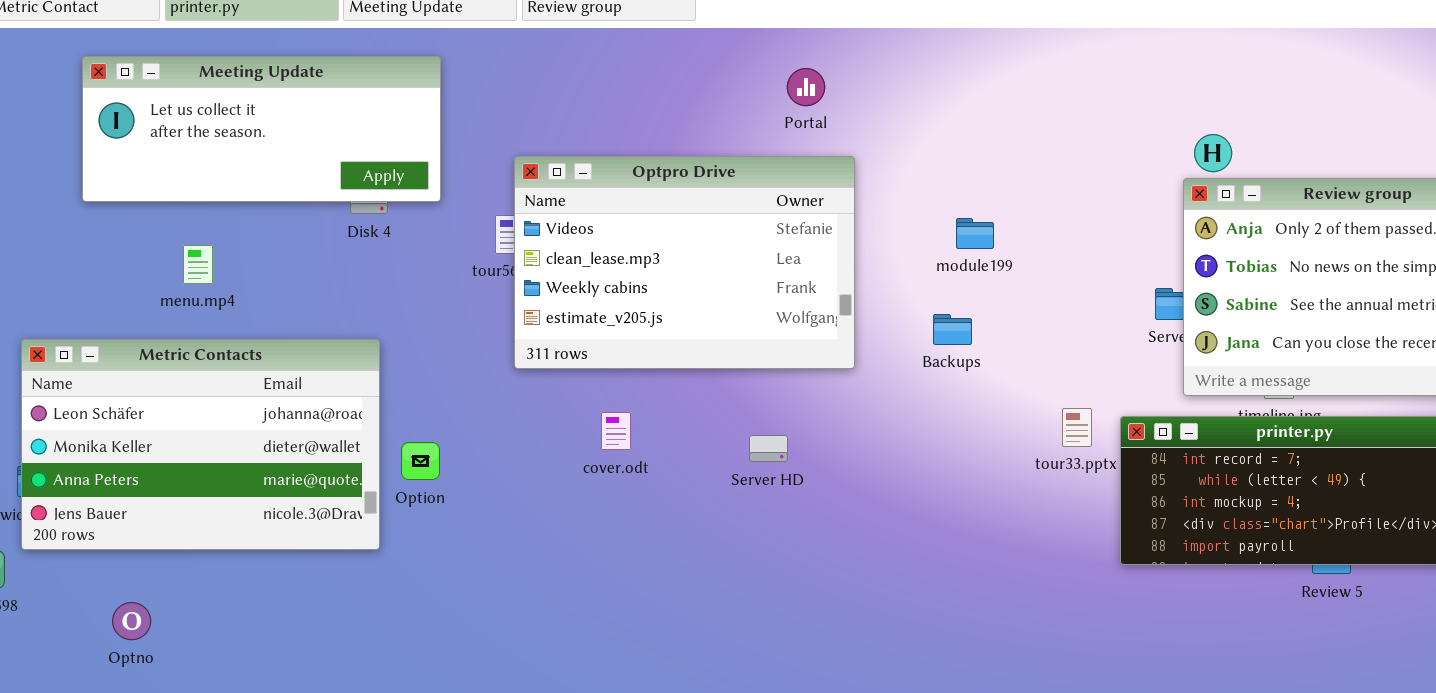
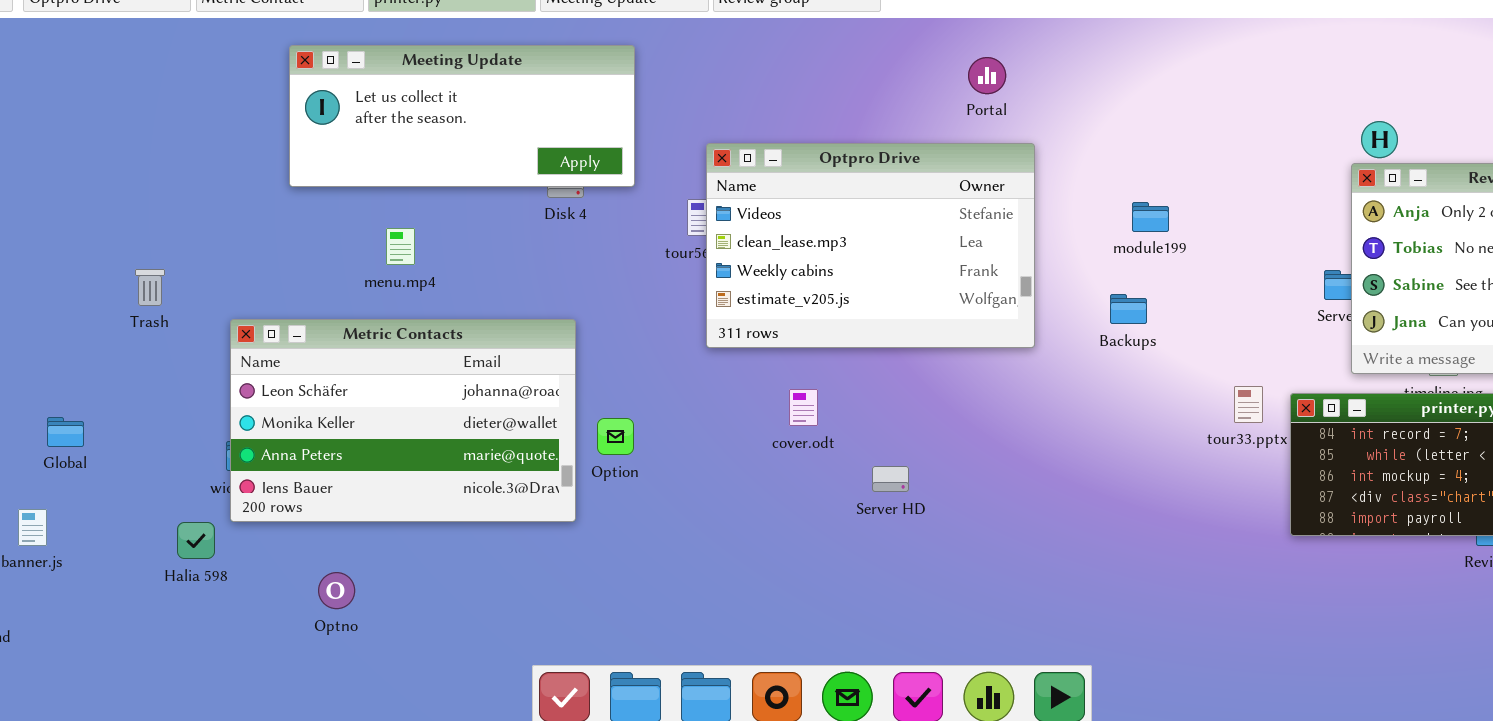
Server HD: [749,435,788,462] -> [872,466,909,492], moved

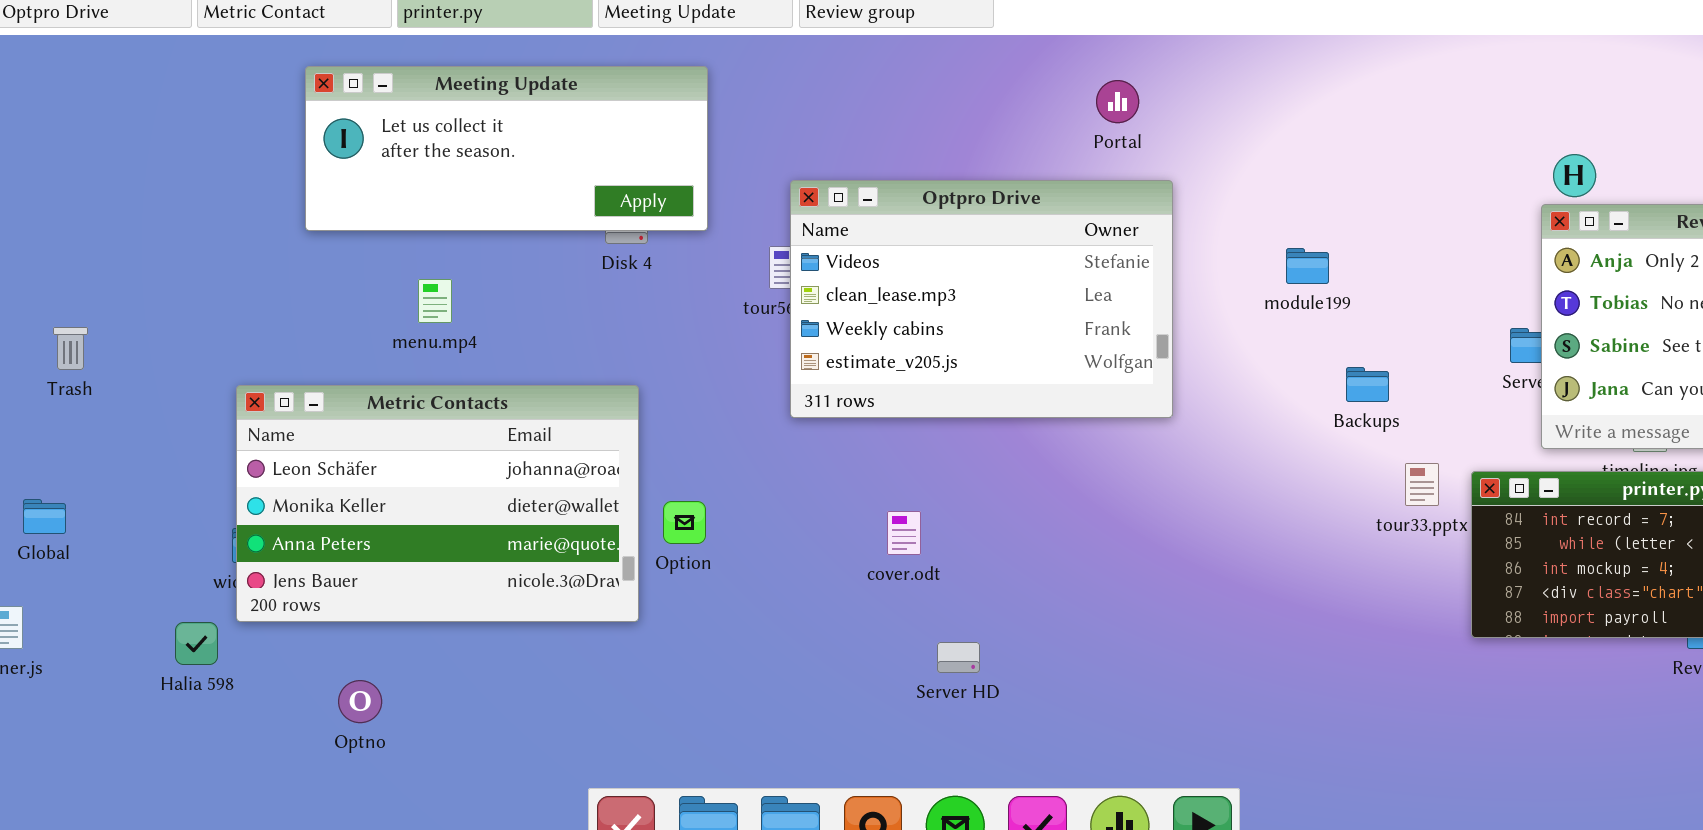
Trash: [135,269,165,306] -> [53,327,88,370], moved
Backups: [1110,294,1147,324] -> [1346,367,1389,402], moved
cover.odt: [789,389,818,426] -> [887,511,921,555], moved
Server HD: [872,466,909,492] -> [937,642,980,673], moved

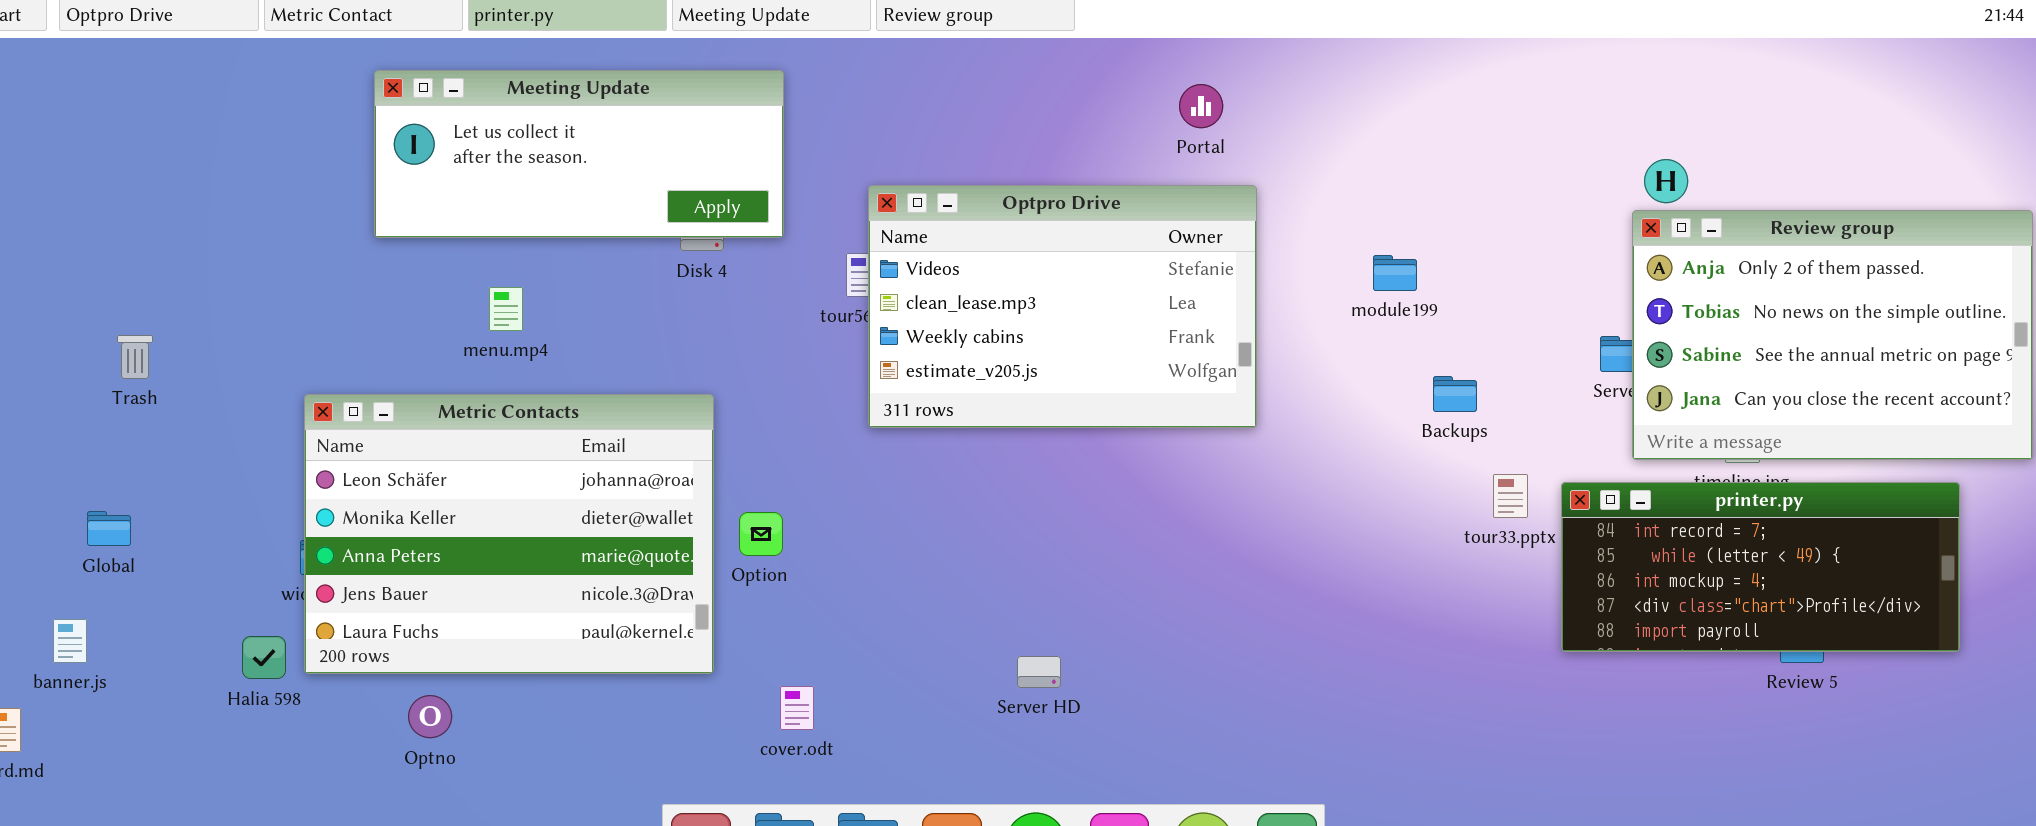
Metric Contacts: [236,385,639,622] -> [304,394,714,674], resized
cover.odt: [887,511,921,555] -> [780,686,814,730], moved

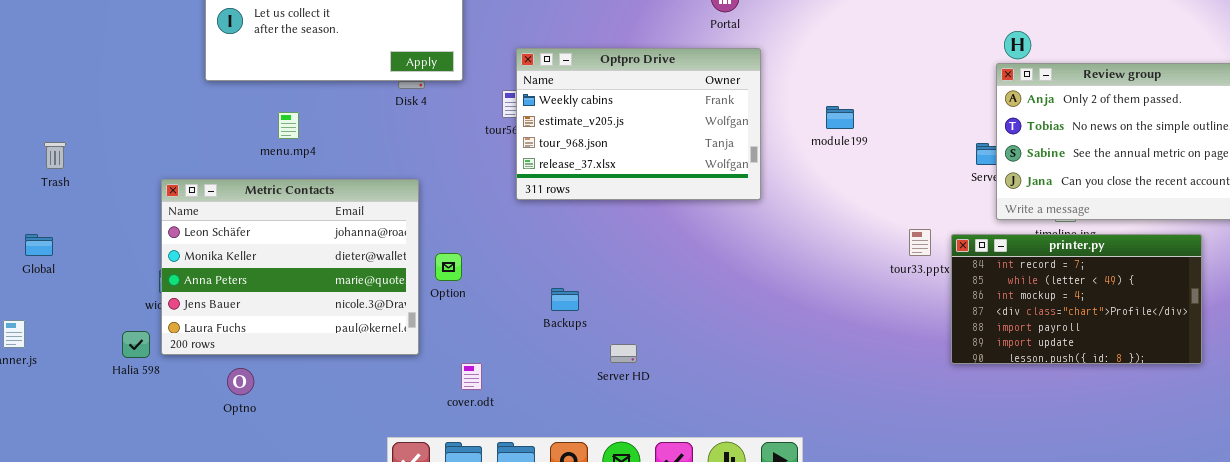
Optpro Drive: [868,185,1257,428] -> [516,48,761,200], scrolled down 2 rows
module199: [1373,255,1417,291] -> [826,106,854,129], moved
Backups: [1433,376,1477,412] -> [551,288,579,311], moved
printer.py: [1561,482,1960,652] -> [951,234,1202,364], resized
Global: [87,511,131,546] -> [25,234,53,256], moved

